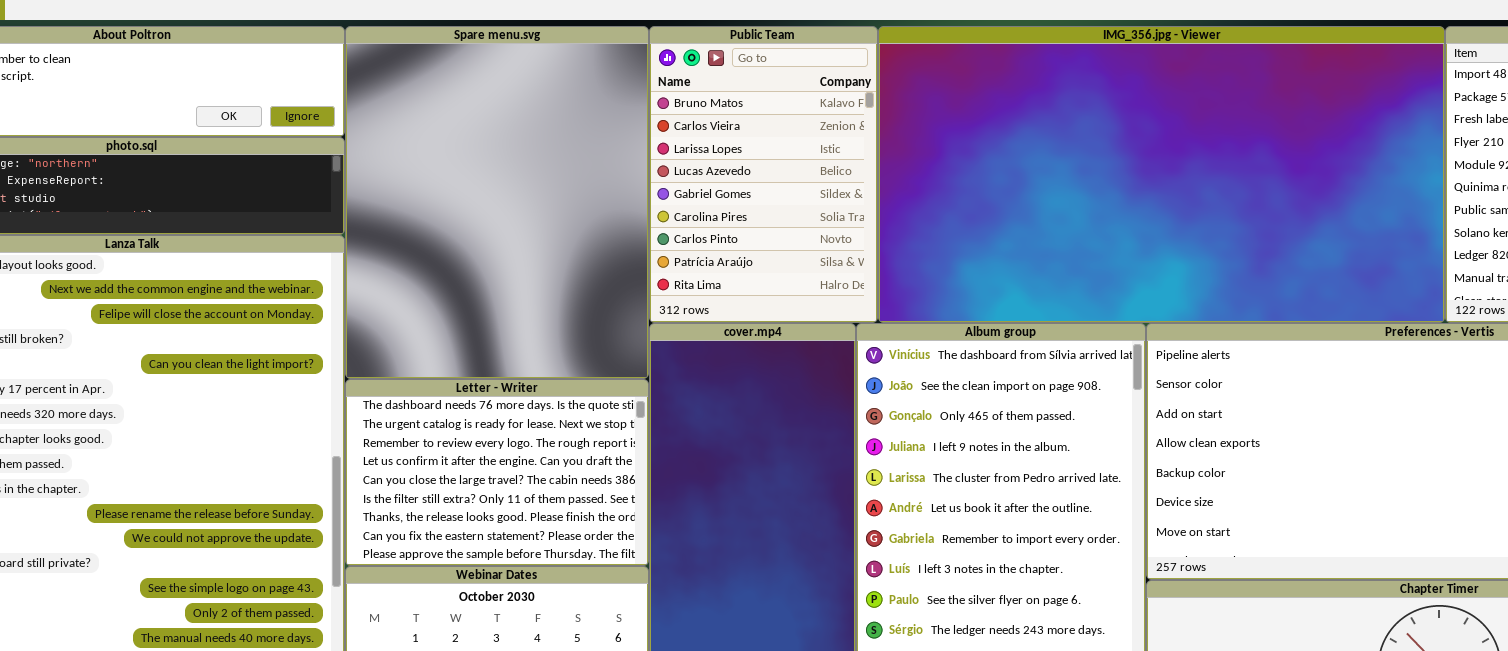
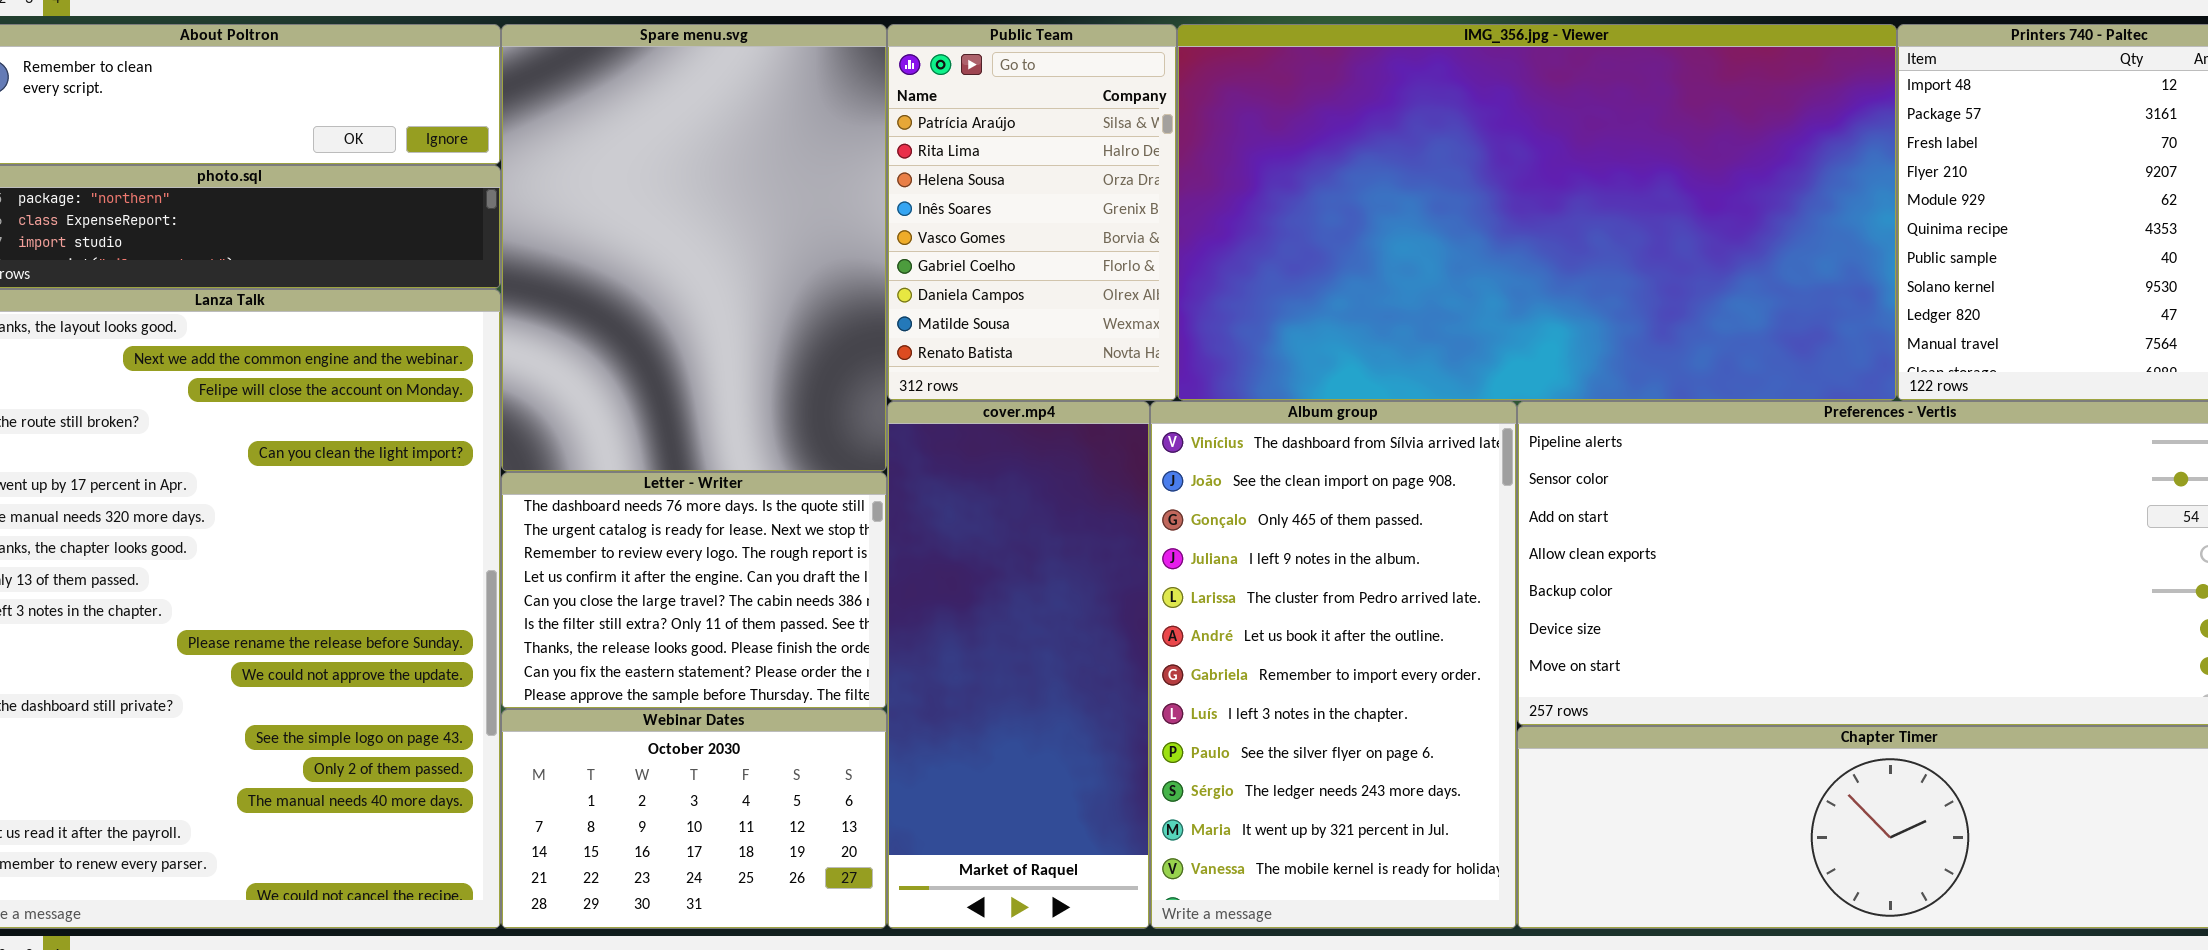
Public Team: [649,26,878,323] -> [887,24,1177,401], scrolled down 7 rows

